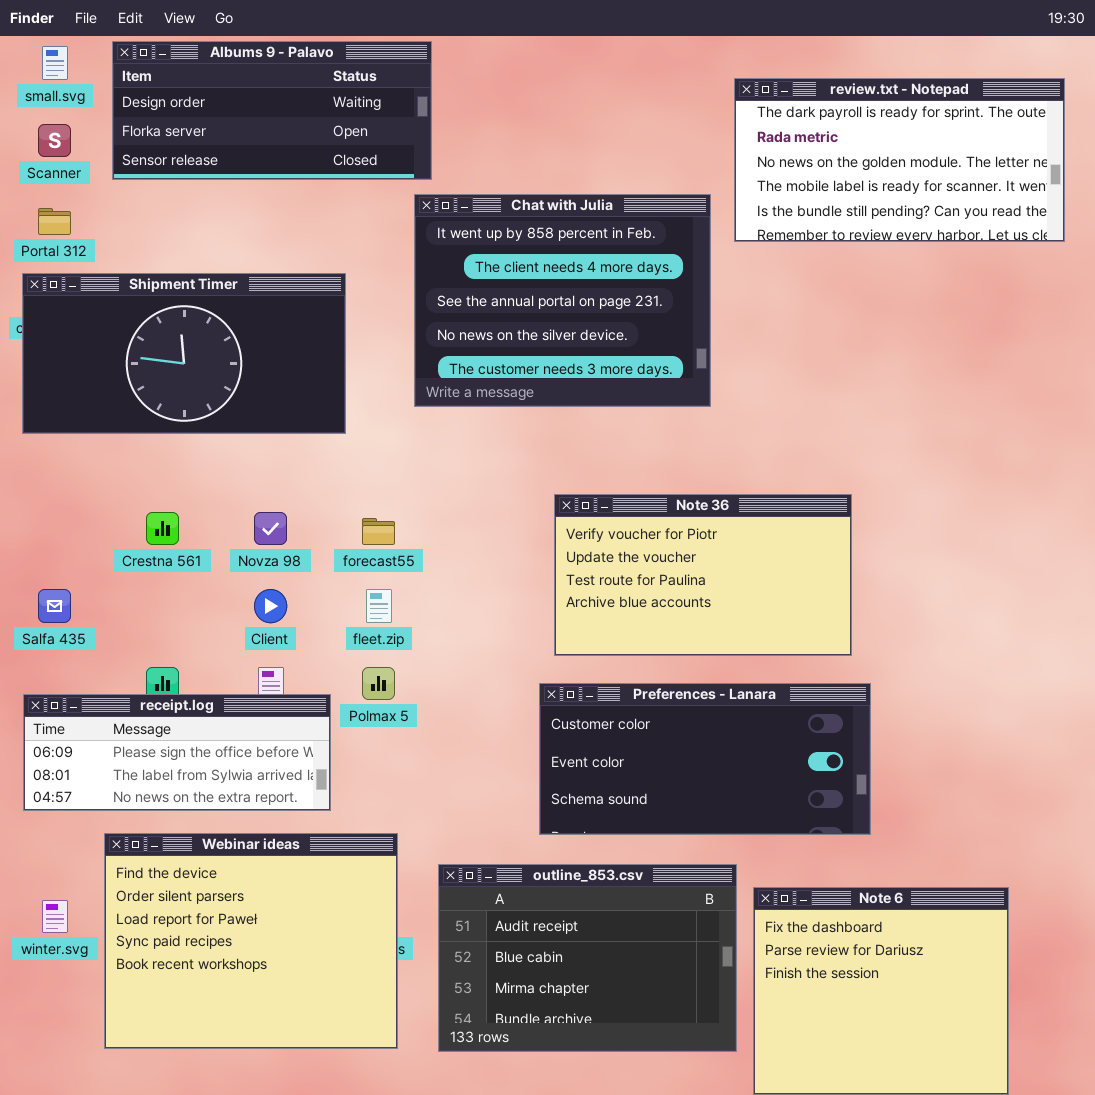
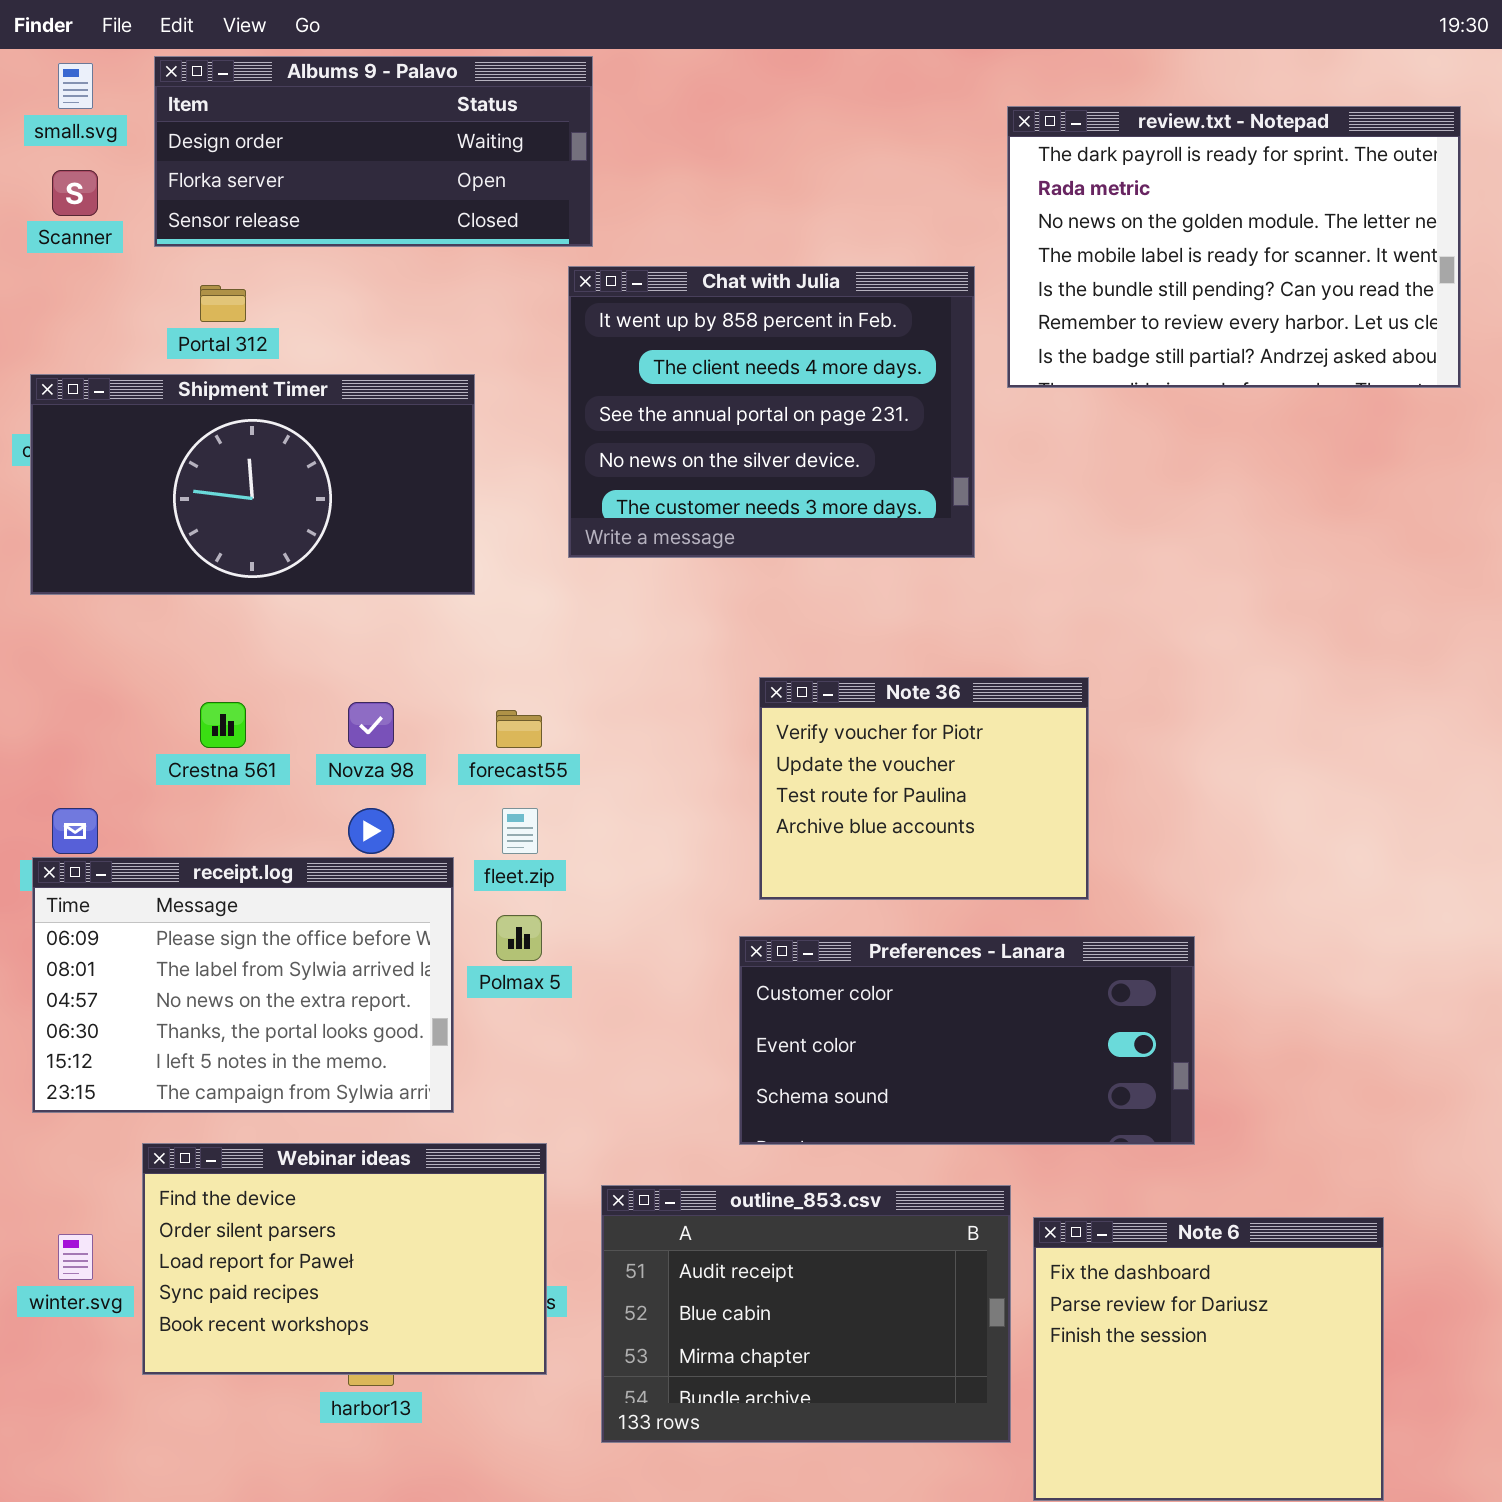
review.txt - Notepad: [734,78,1065,242] -> [1007,106,1461,388], resized
Portal 312: [38,208,71,235] -> [200,285,246,322], moved
Note 36: [554,494,852,656] -> [759,677,1089,900], resized
receipt.log: [23,694,331,811] -> [32,857,454,1113], resized
Webinar ideas: [104,833,398,1049] -> [142,1143,547,1375], resized

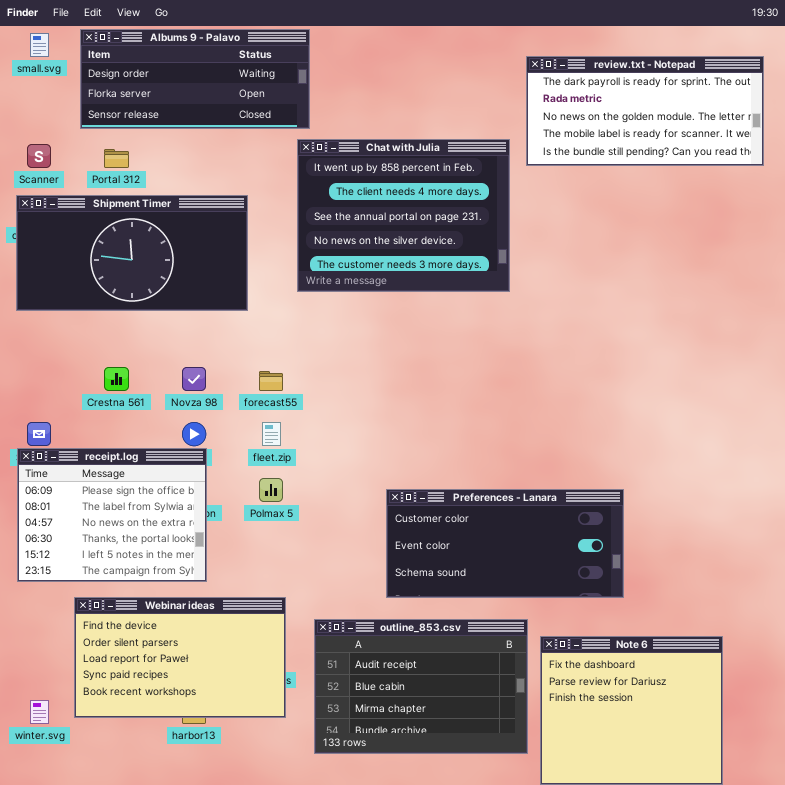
review.txt - Notepad: [1007,106,1461,388] -> [526,56,764,166], resized
Scanner: [52,170,98,216] -> [27,144,51,168], moved
Note 36: [759,677,1089,900] -> none, closed
receipt.log: [32,857,454,1113] -> [17,448,207,582], resized
winter.svg: [58,1234,93,1280] -> [30,700,49,724], moved

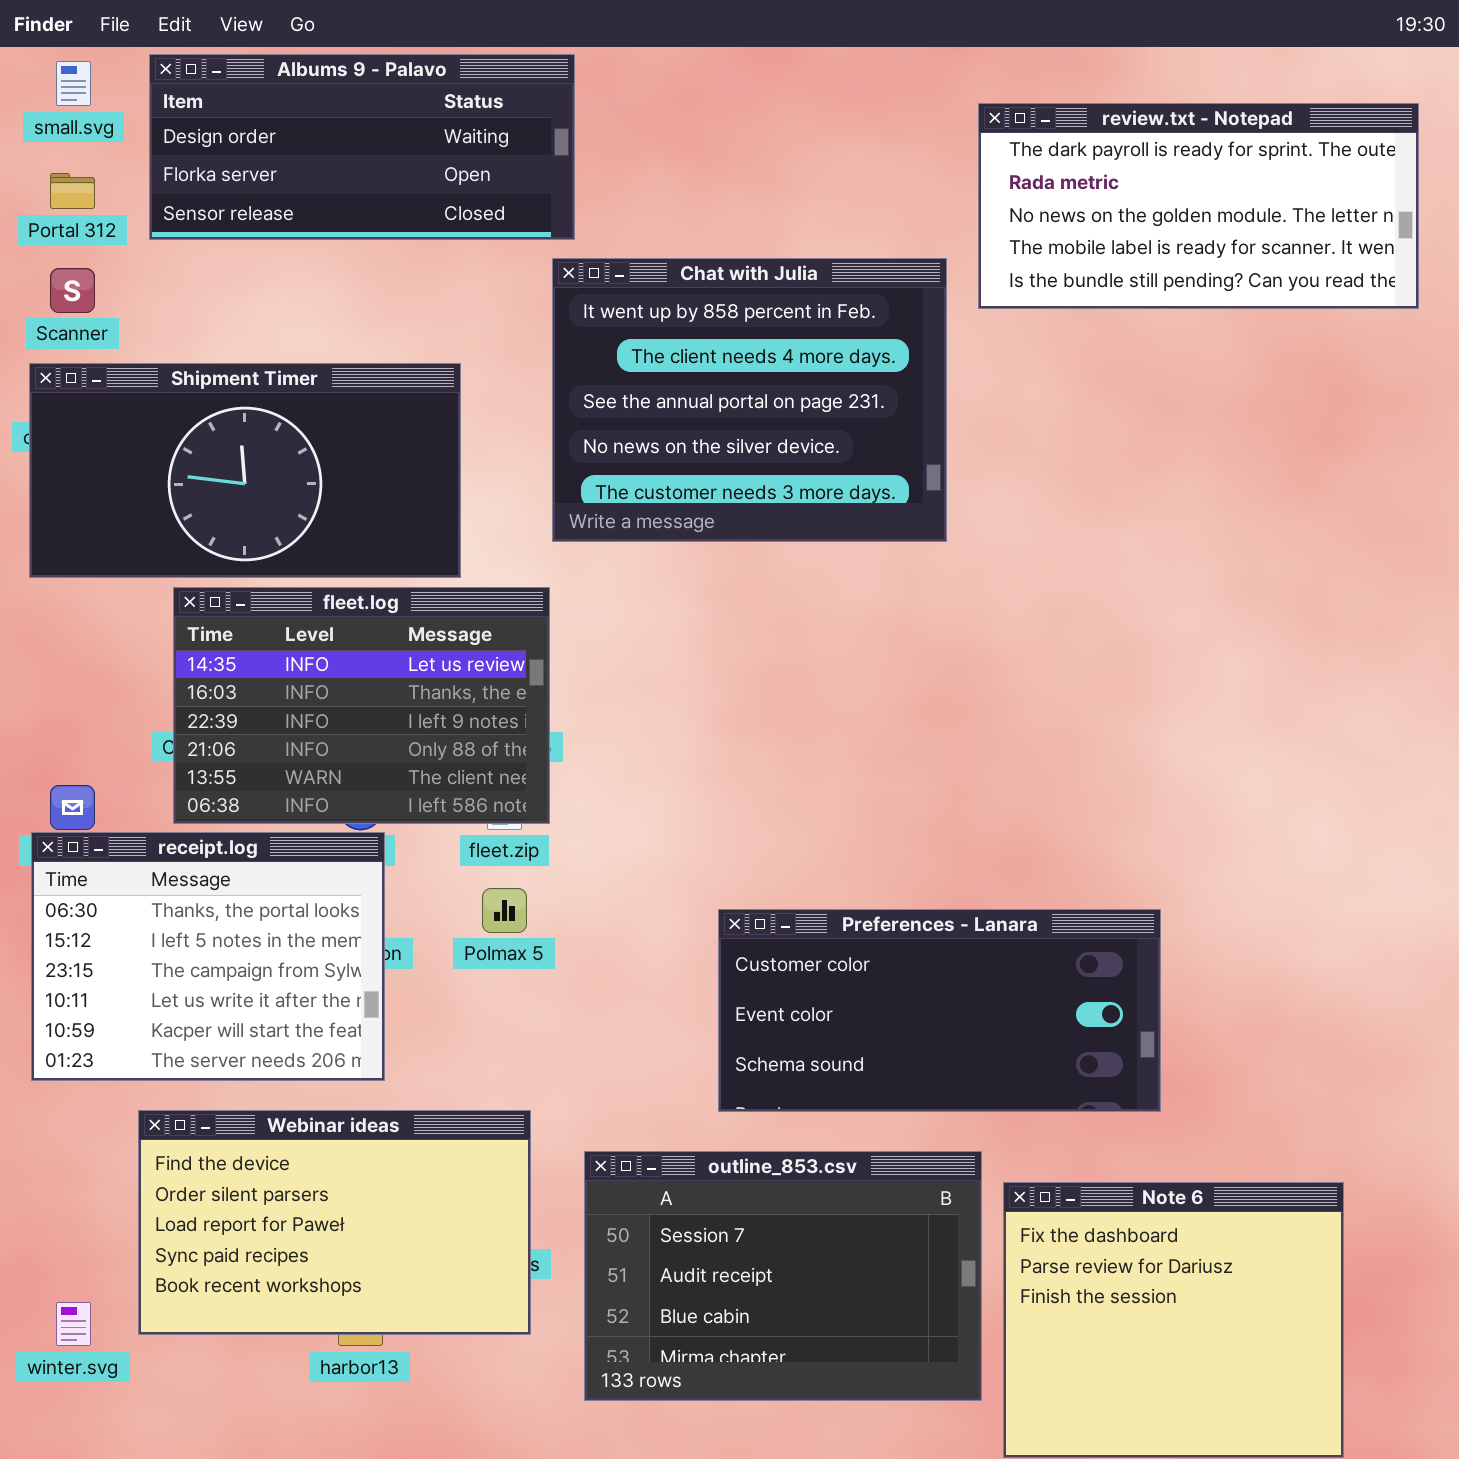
Portal 312: [104,149,129,168] -> [50,173,95,209], moved
fleet.log: none -> [173,587,550,824], opened
receipt.log: [17,448,207,582] -> [31,832,385,1081], scrolled down 3 rows
outline_853.csv: [314,619,528,754] -> [584,1151,982,1401], scrolled up 1 row

